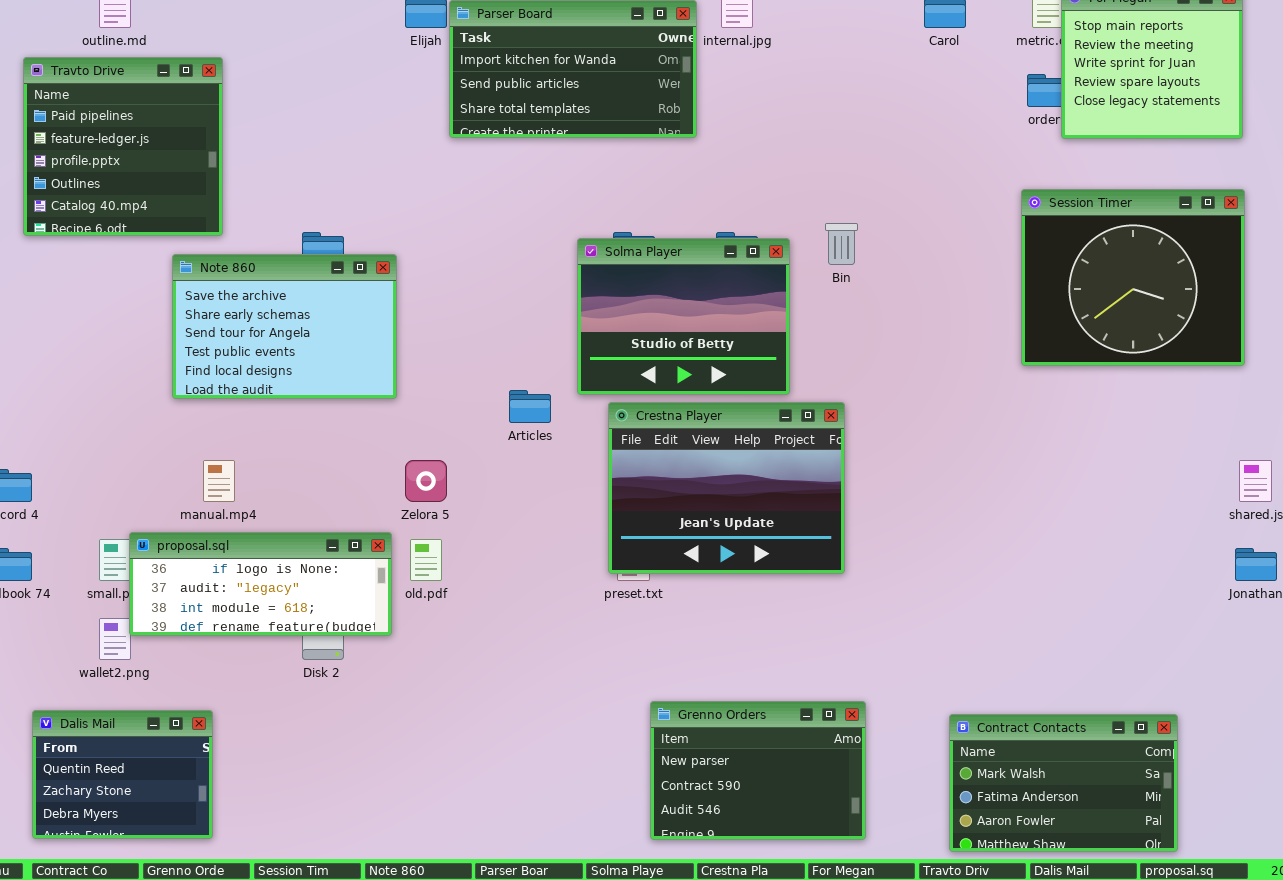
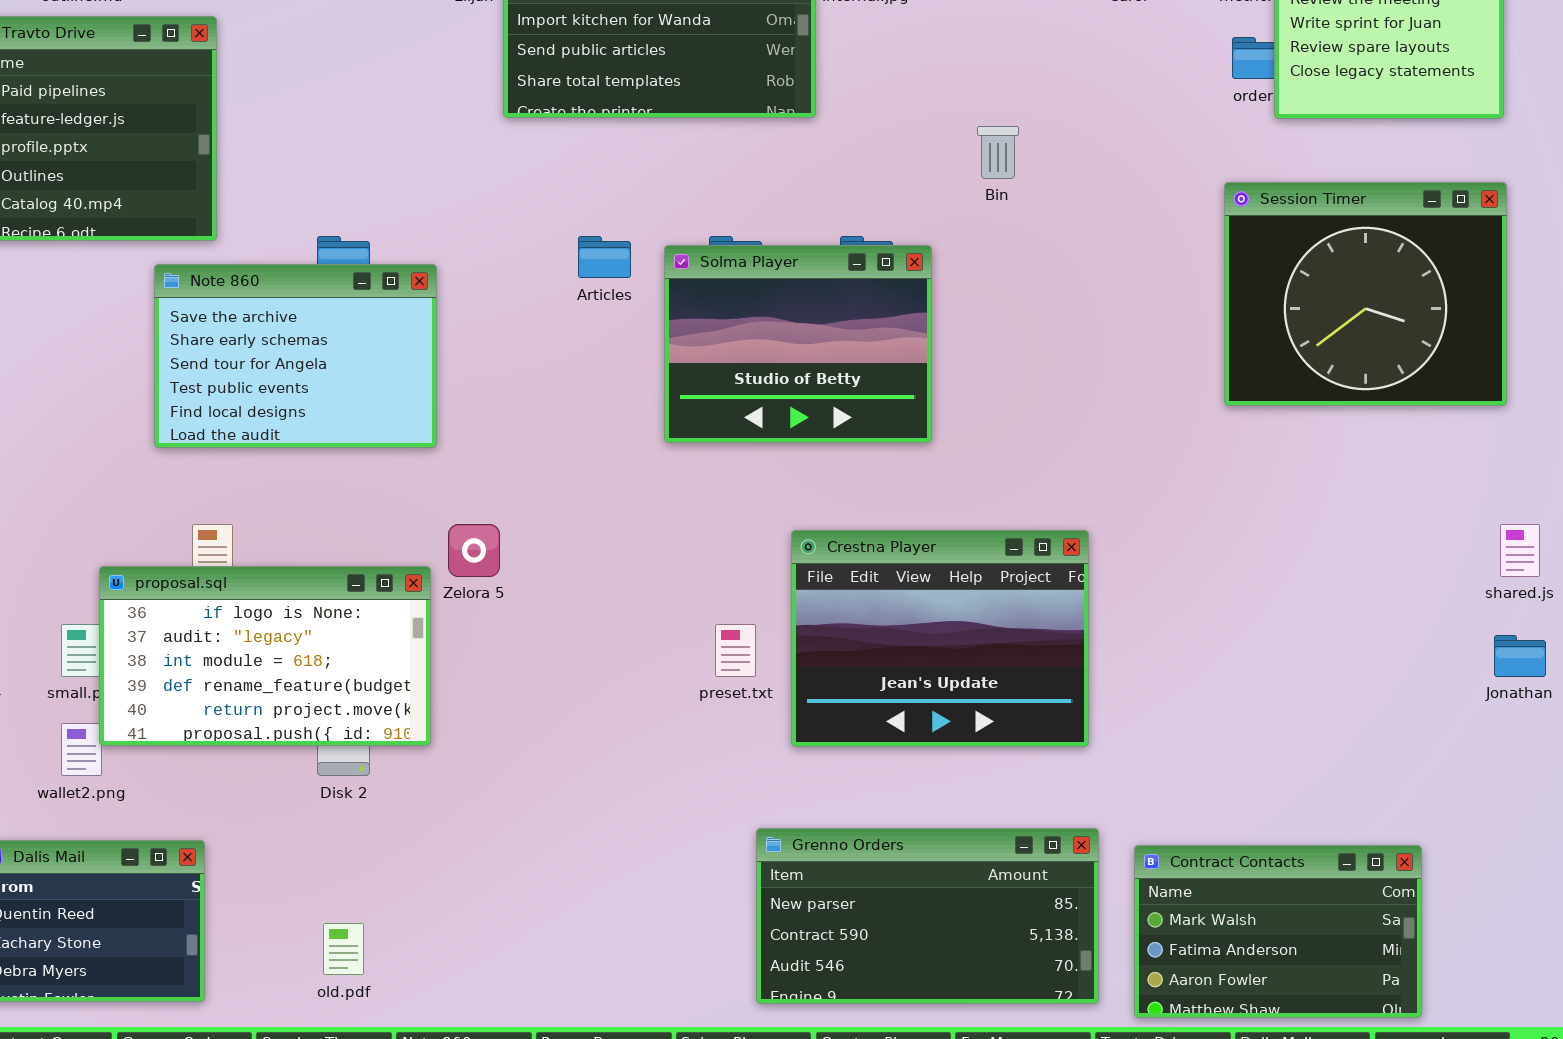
Bin: [825,223,858,265] -> [977,126,1019,179], moved
Articles: [509,390,551,423] -> [578,236,631,278], moved
Crestna Player: [608,402,845,574] -> [791,530,1089,747], moved
proposal.sql: [129,532,392,636] -> [99,566,431,746], resized
old.pdf: [410,539,442,581] -> [323,923,364,975], moved
Grenno Orders: [650,701,866,840] -> [756,828,1099,1004], resized

